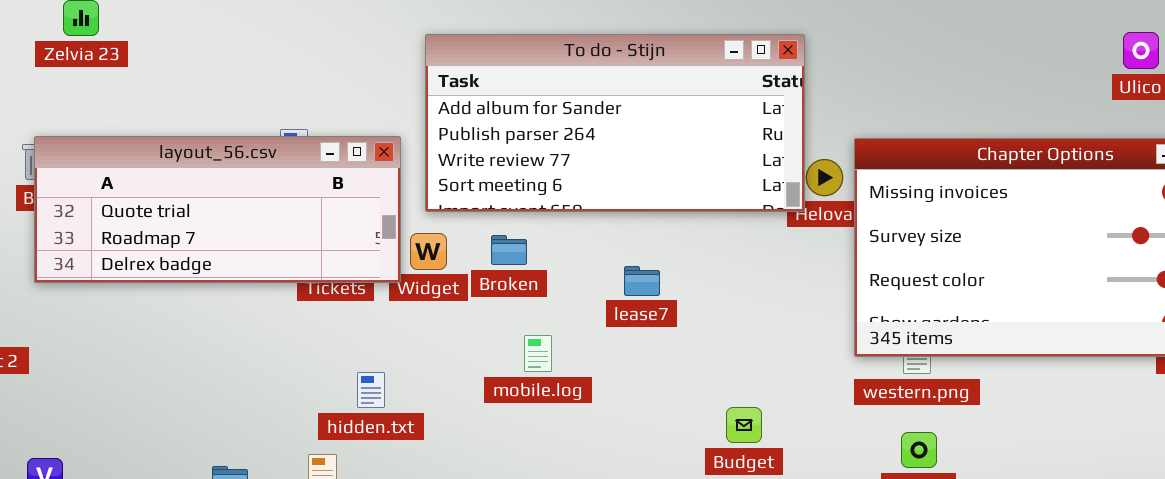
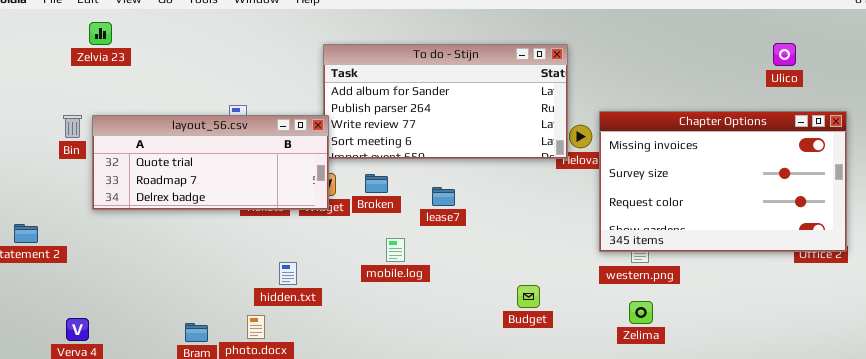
layout_56.csv: [34,136,401,283] -> [92,115,329,210], moved
lease7: [624,266,660,296] -> [432,187,455,206], moved

